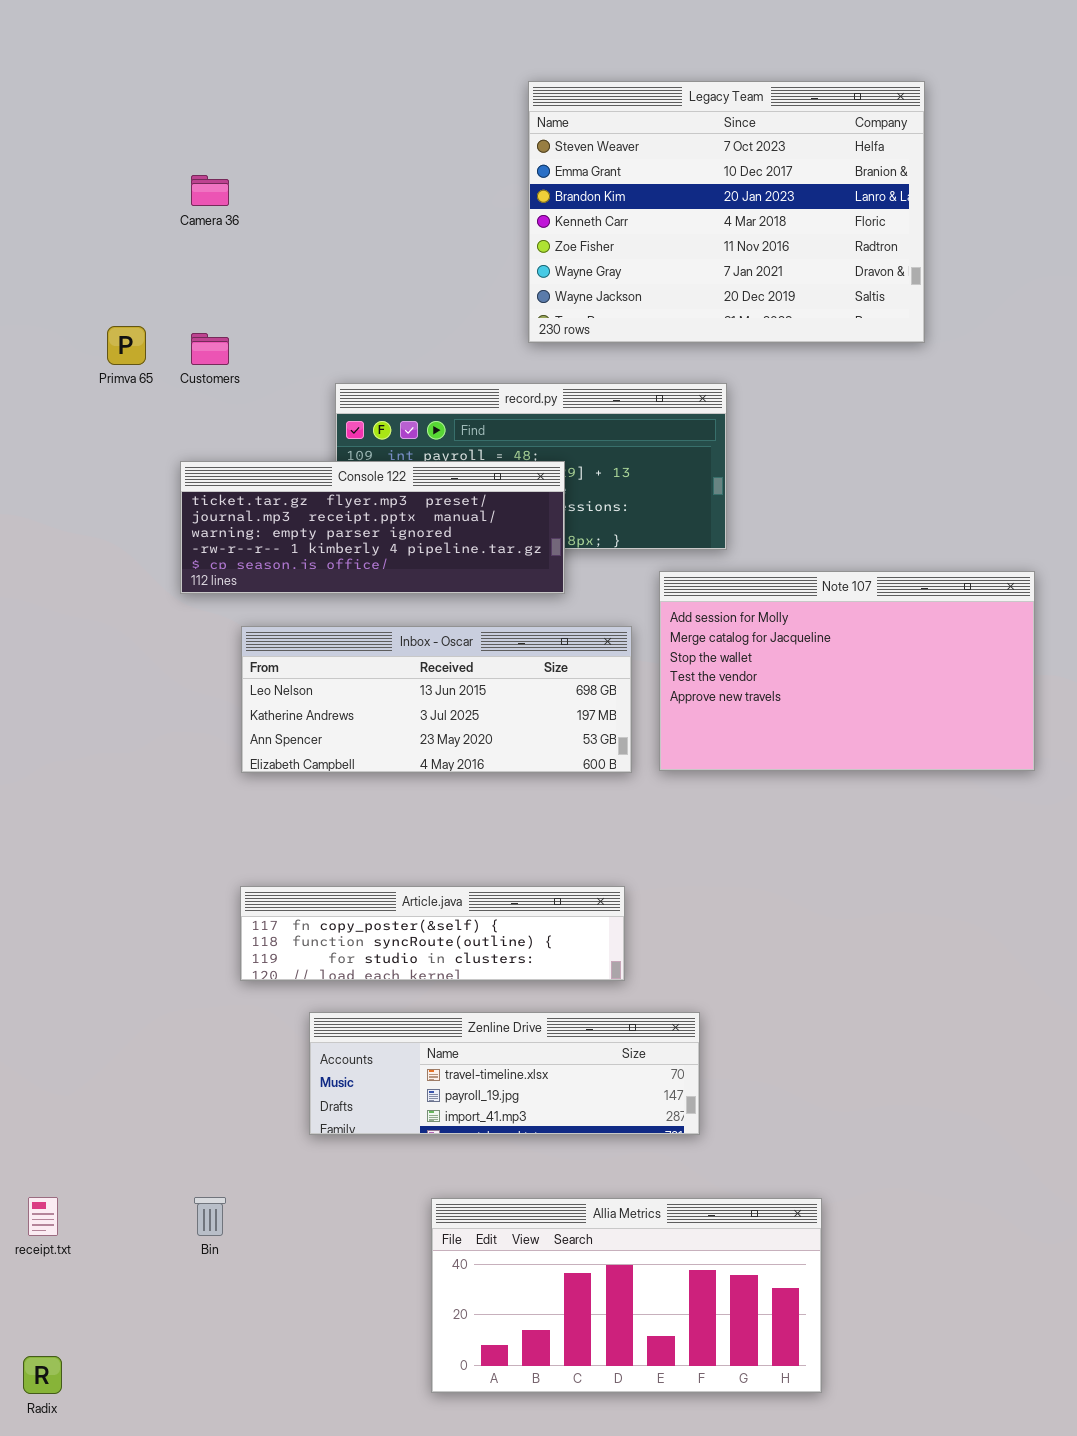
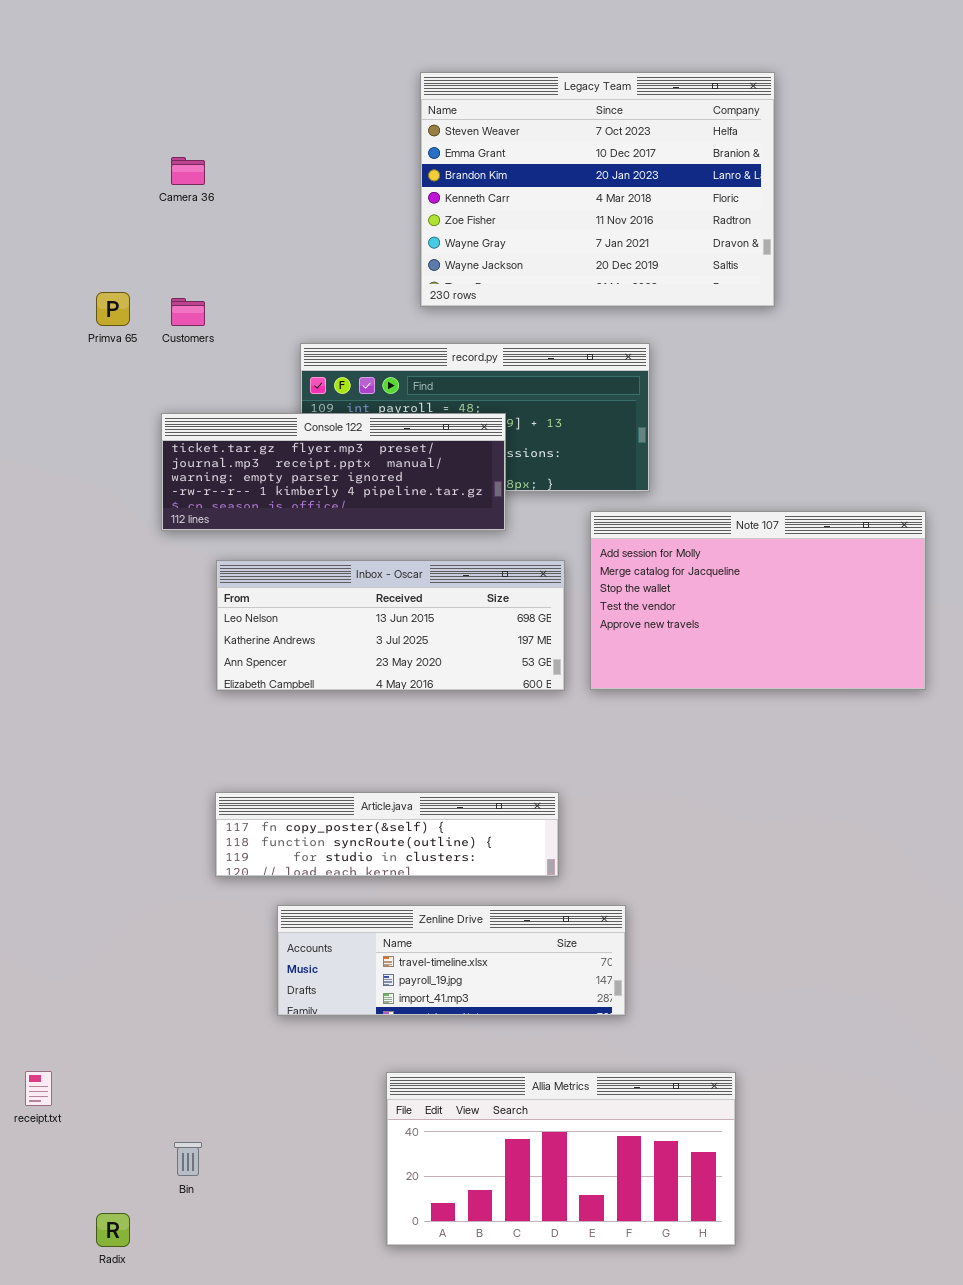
Legacy Team: [528,81,925,343] -> [420,72,775,307], moved
Bin: [194,1197,226,1236] -> [174,1142,202,1176], moved
Radix: [23,1356,62,1394] -> [96,1213,130,1247], moved

